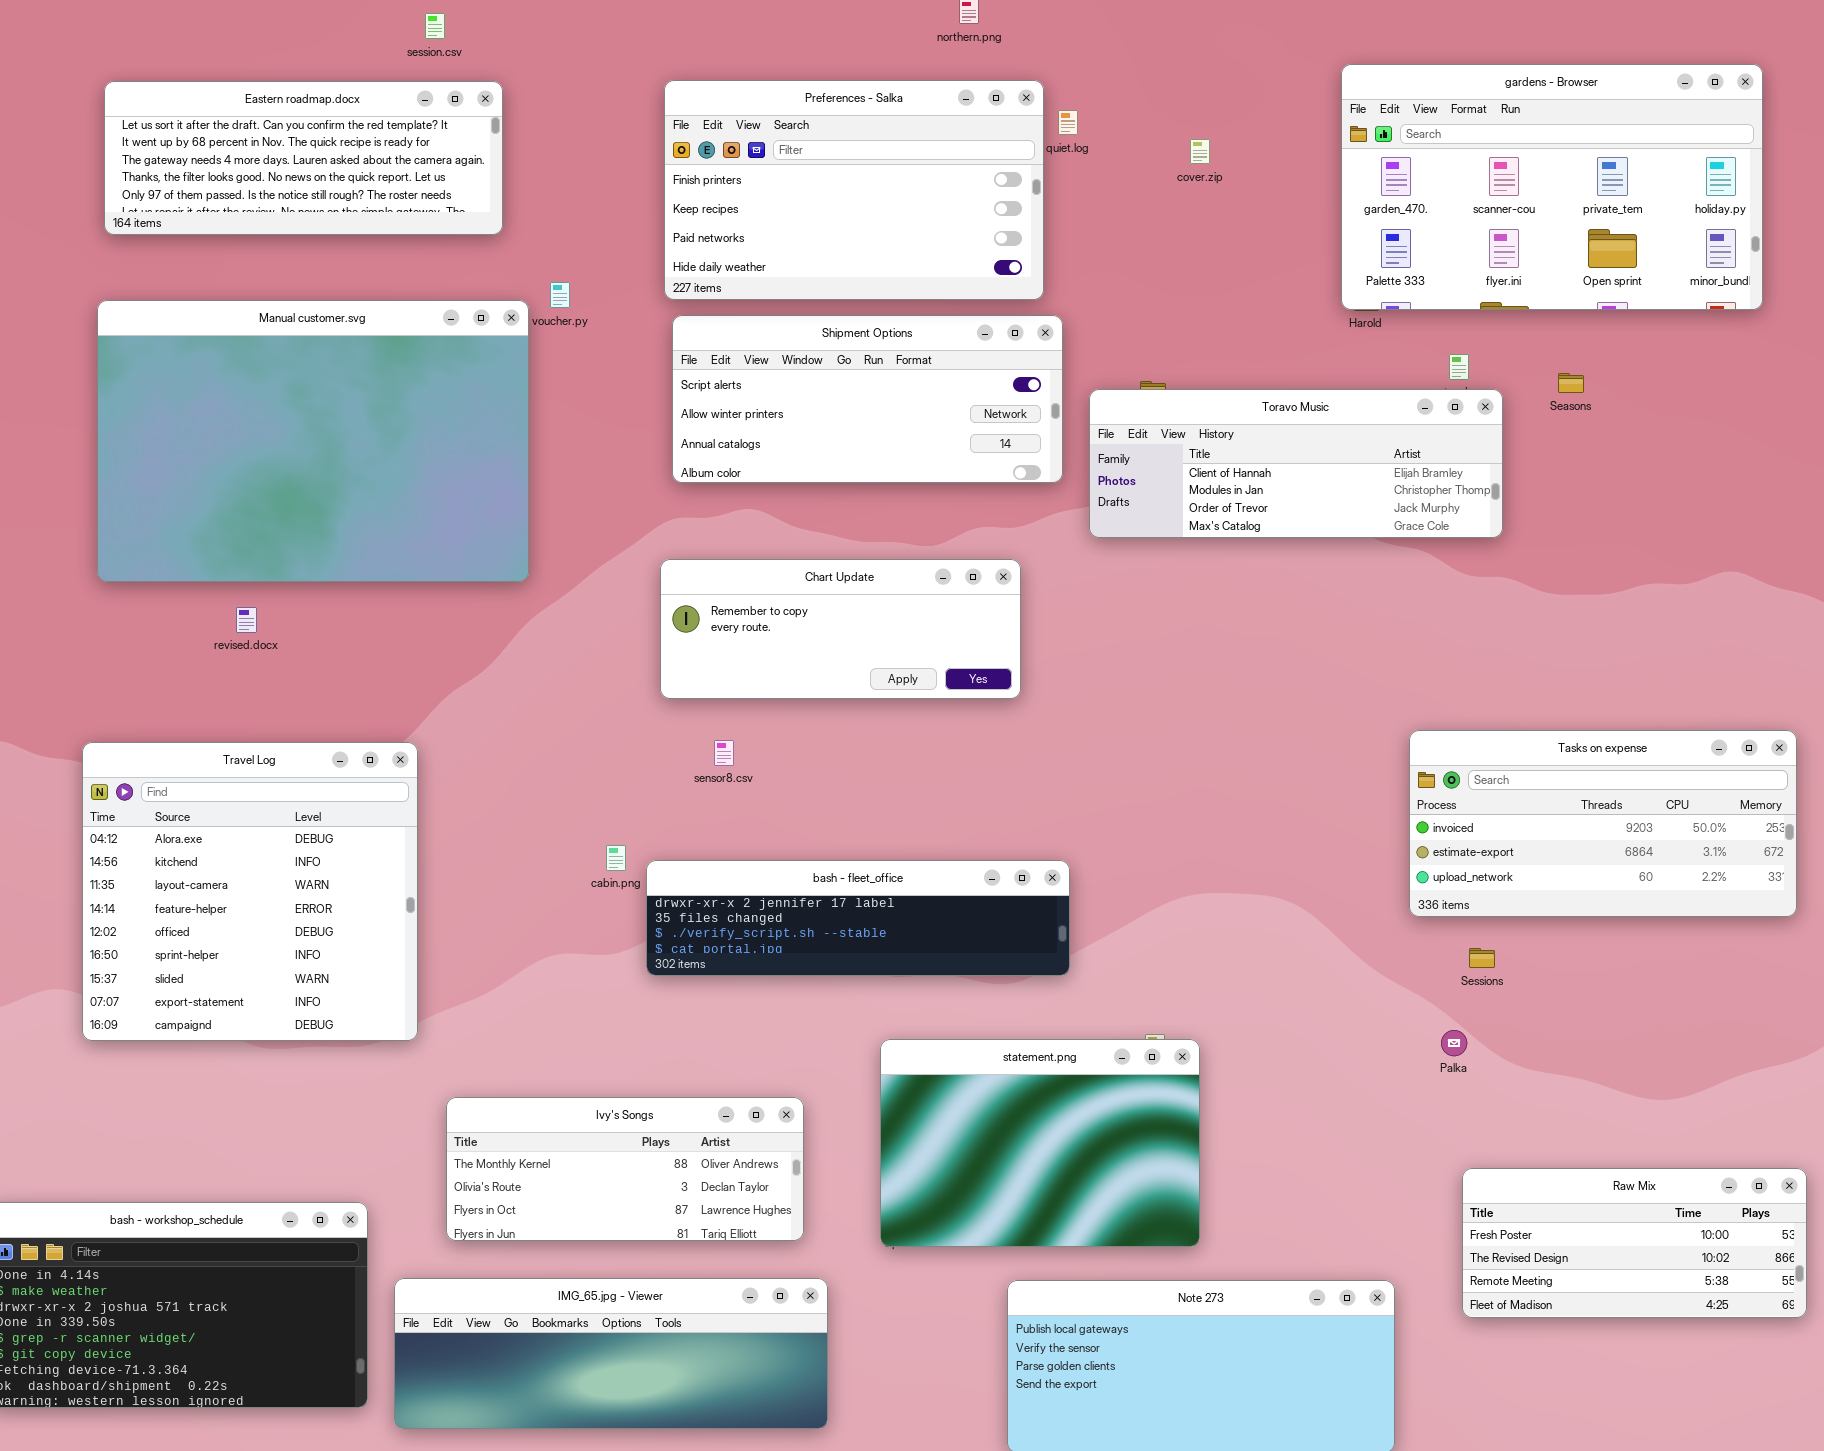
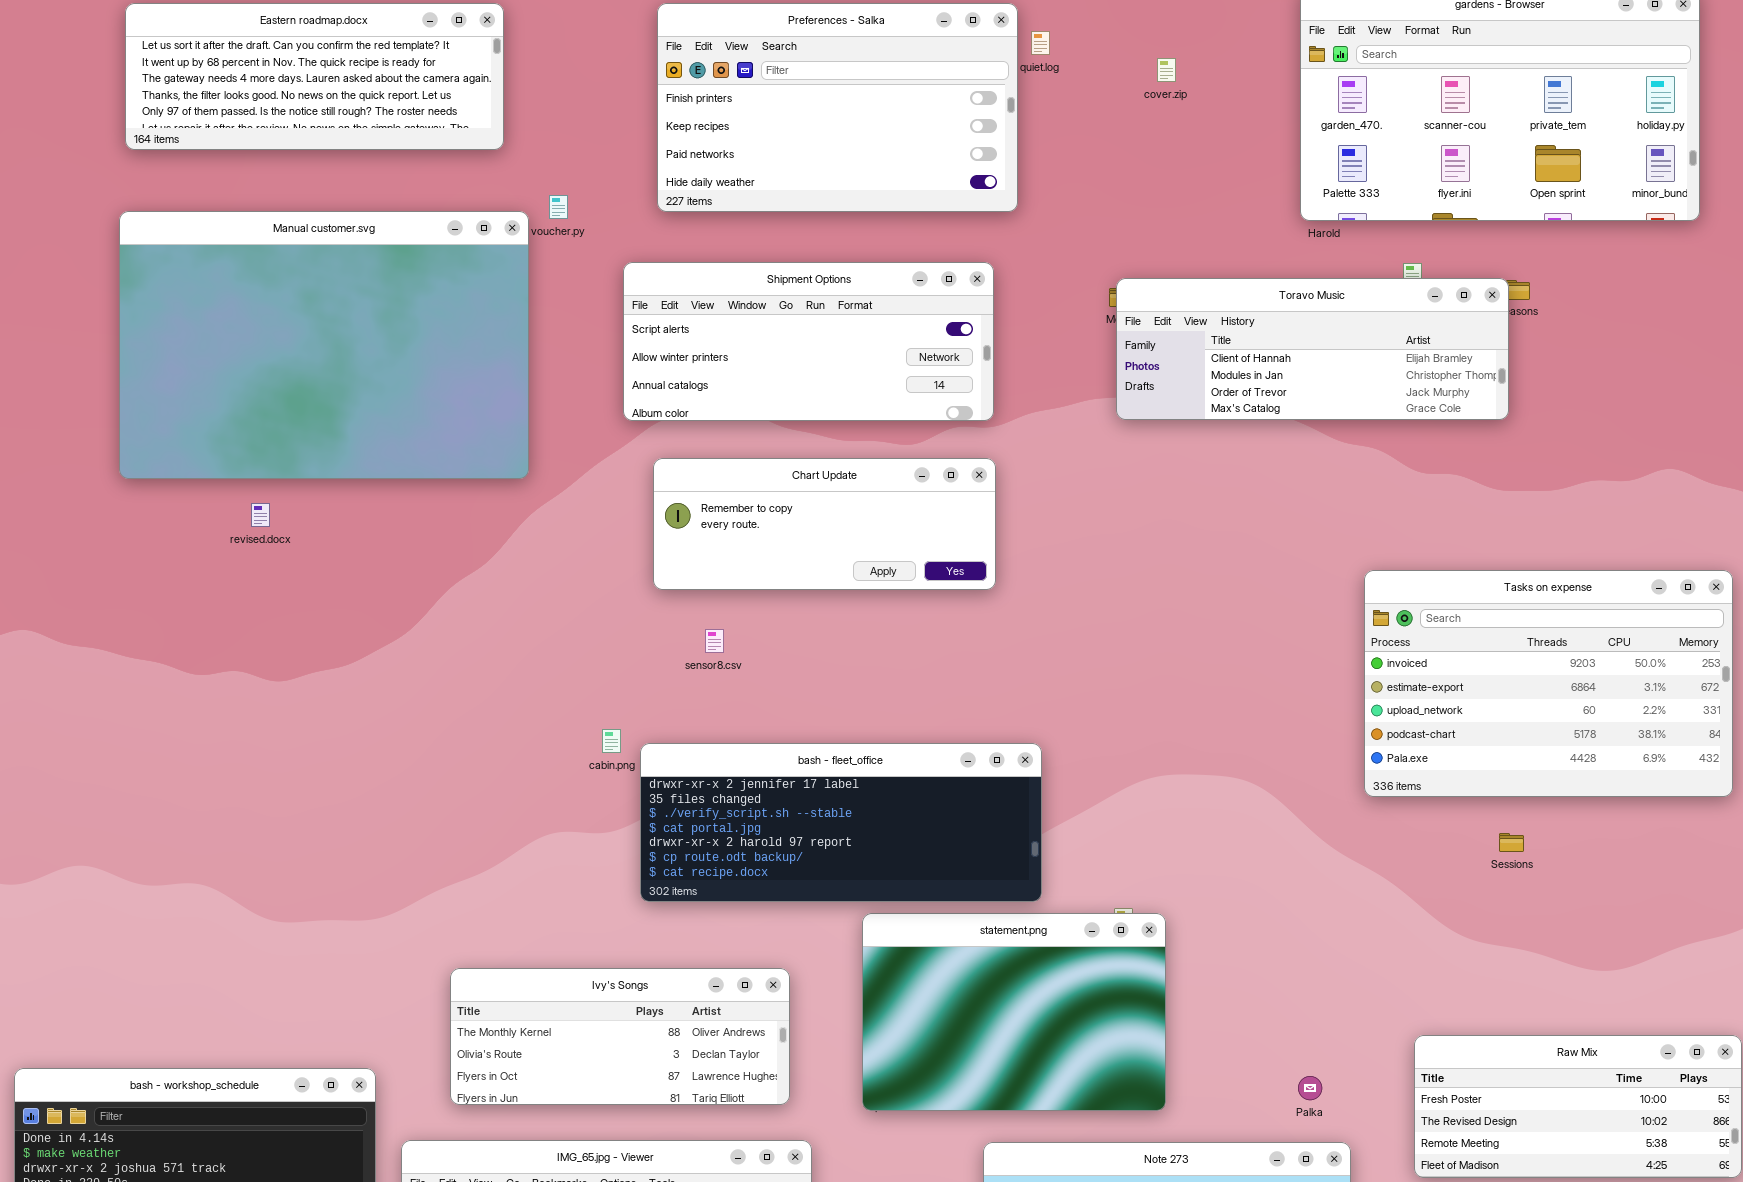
Shipment Options: [672,315,1063,483] -> [623,262,994,421], moved
Toravo Music: [1089,389,1503,538] -> [1116,278,1509,420], moved
Tasks on expense: [1409,730,1797,917] -> [1364,570,1733,797], resized
Travel Log: [82,742,418,1041] -> none, closed
bash - fleet_office: [646,860,1070,976] -> [640,743,1042,902], resized
Sessions: [1469,948,1495,968] -> [1499,833,1524,852], moved
Palka: [1441,1030,1467,1056] -> [1298,1076,1322,1100], moved

